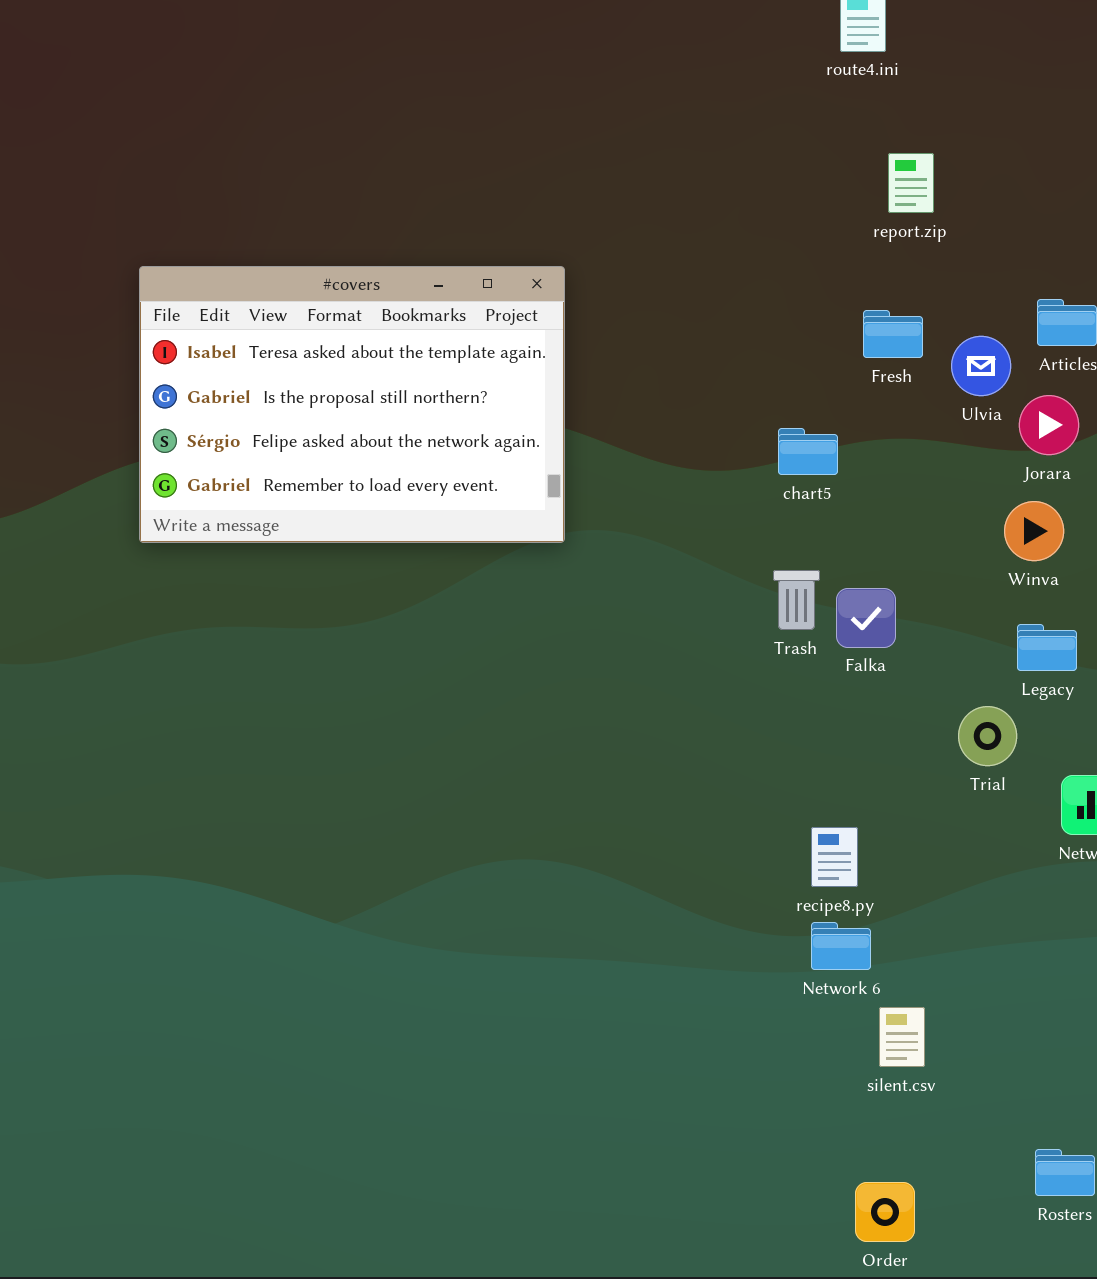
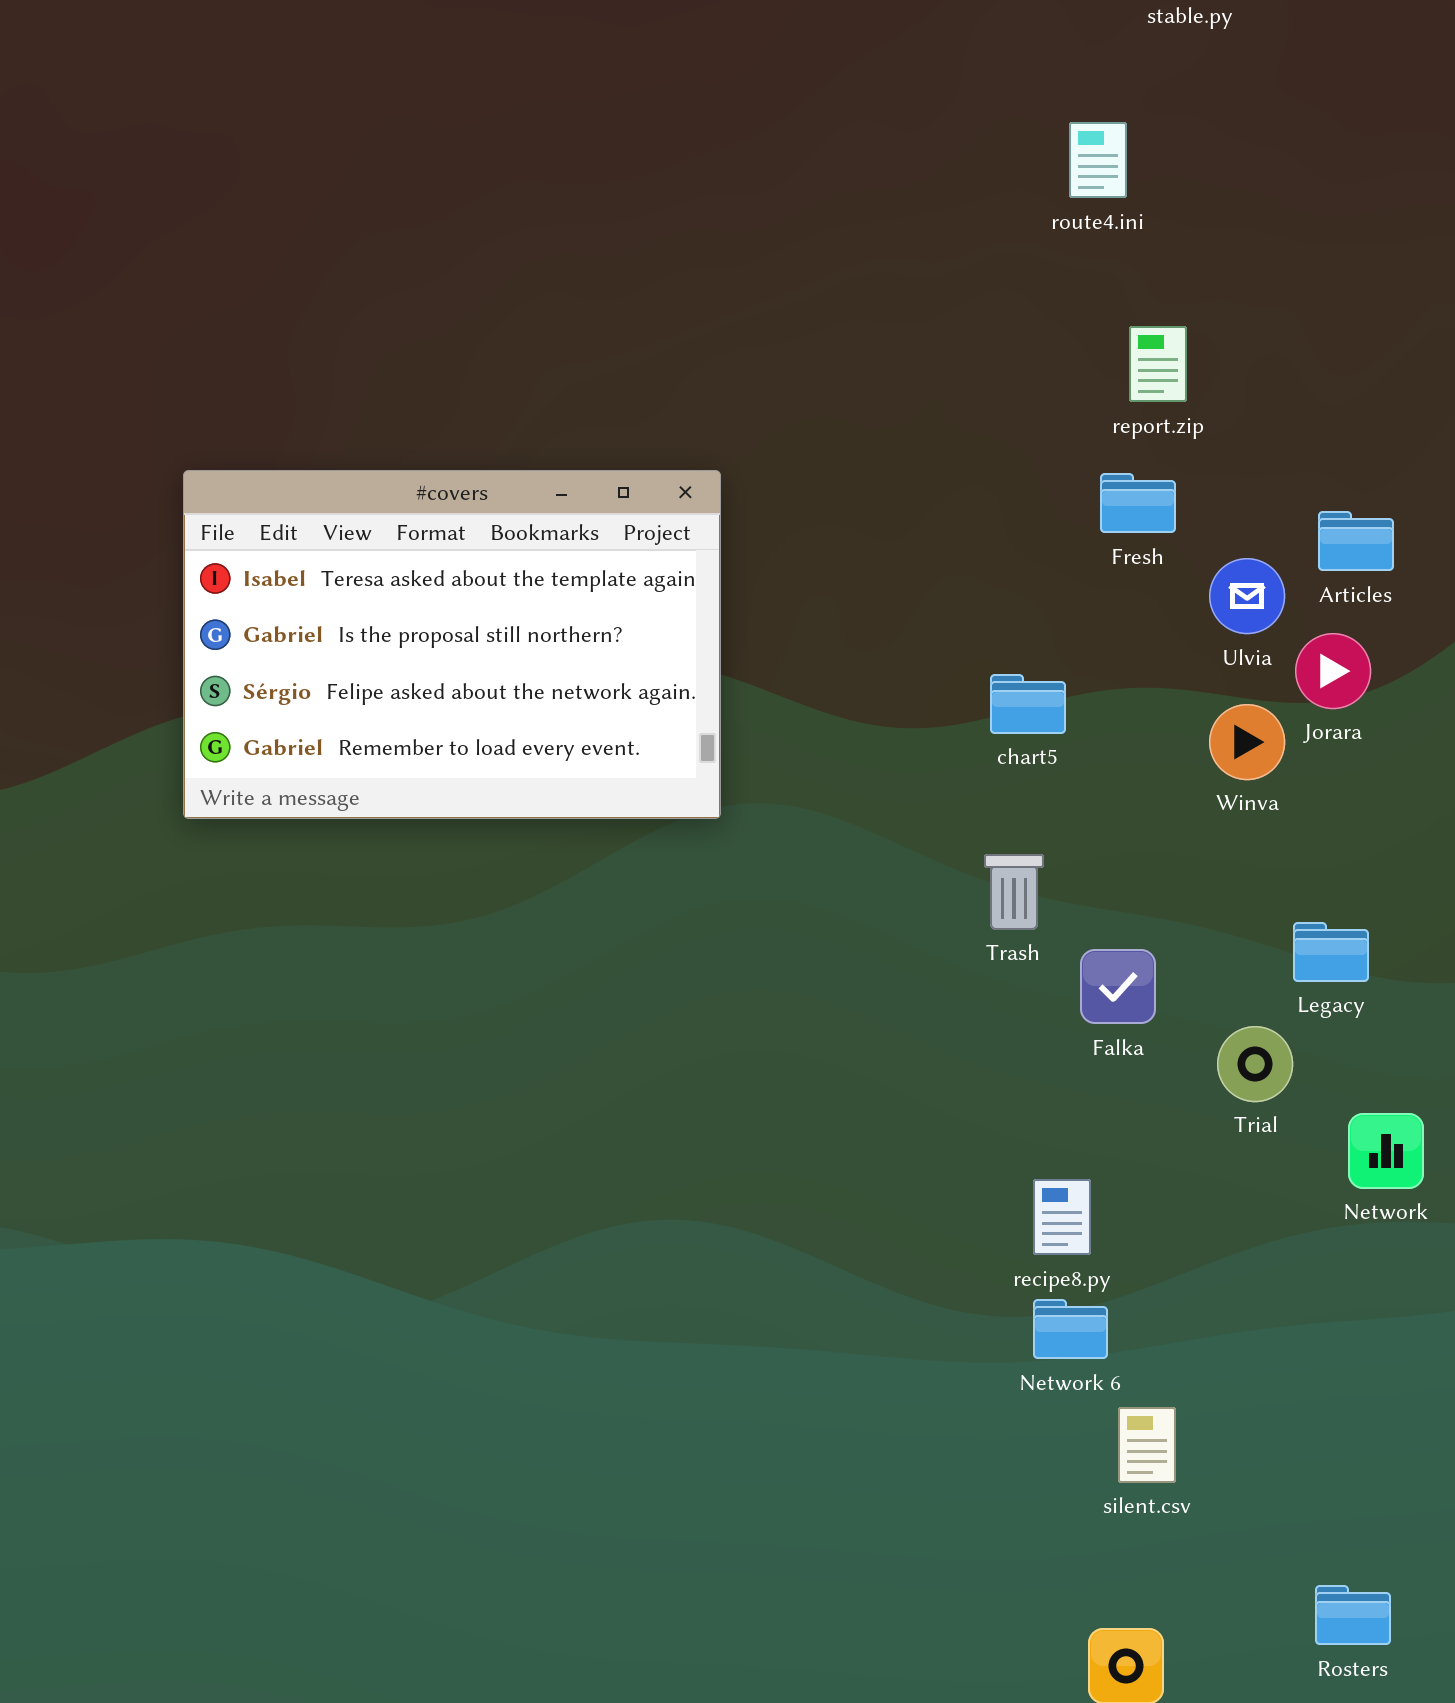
Fresh: [863,310,923,358] -> [1100,473,1176,533], moved
Winva: [1004,501,1064,561] -> [1209,704,1285,780], moved
Falka: [836,588,896,648] -> [1080,949,1156,1024], moved

